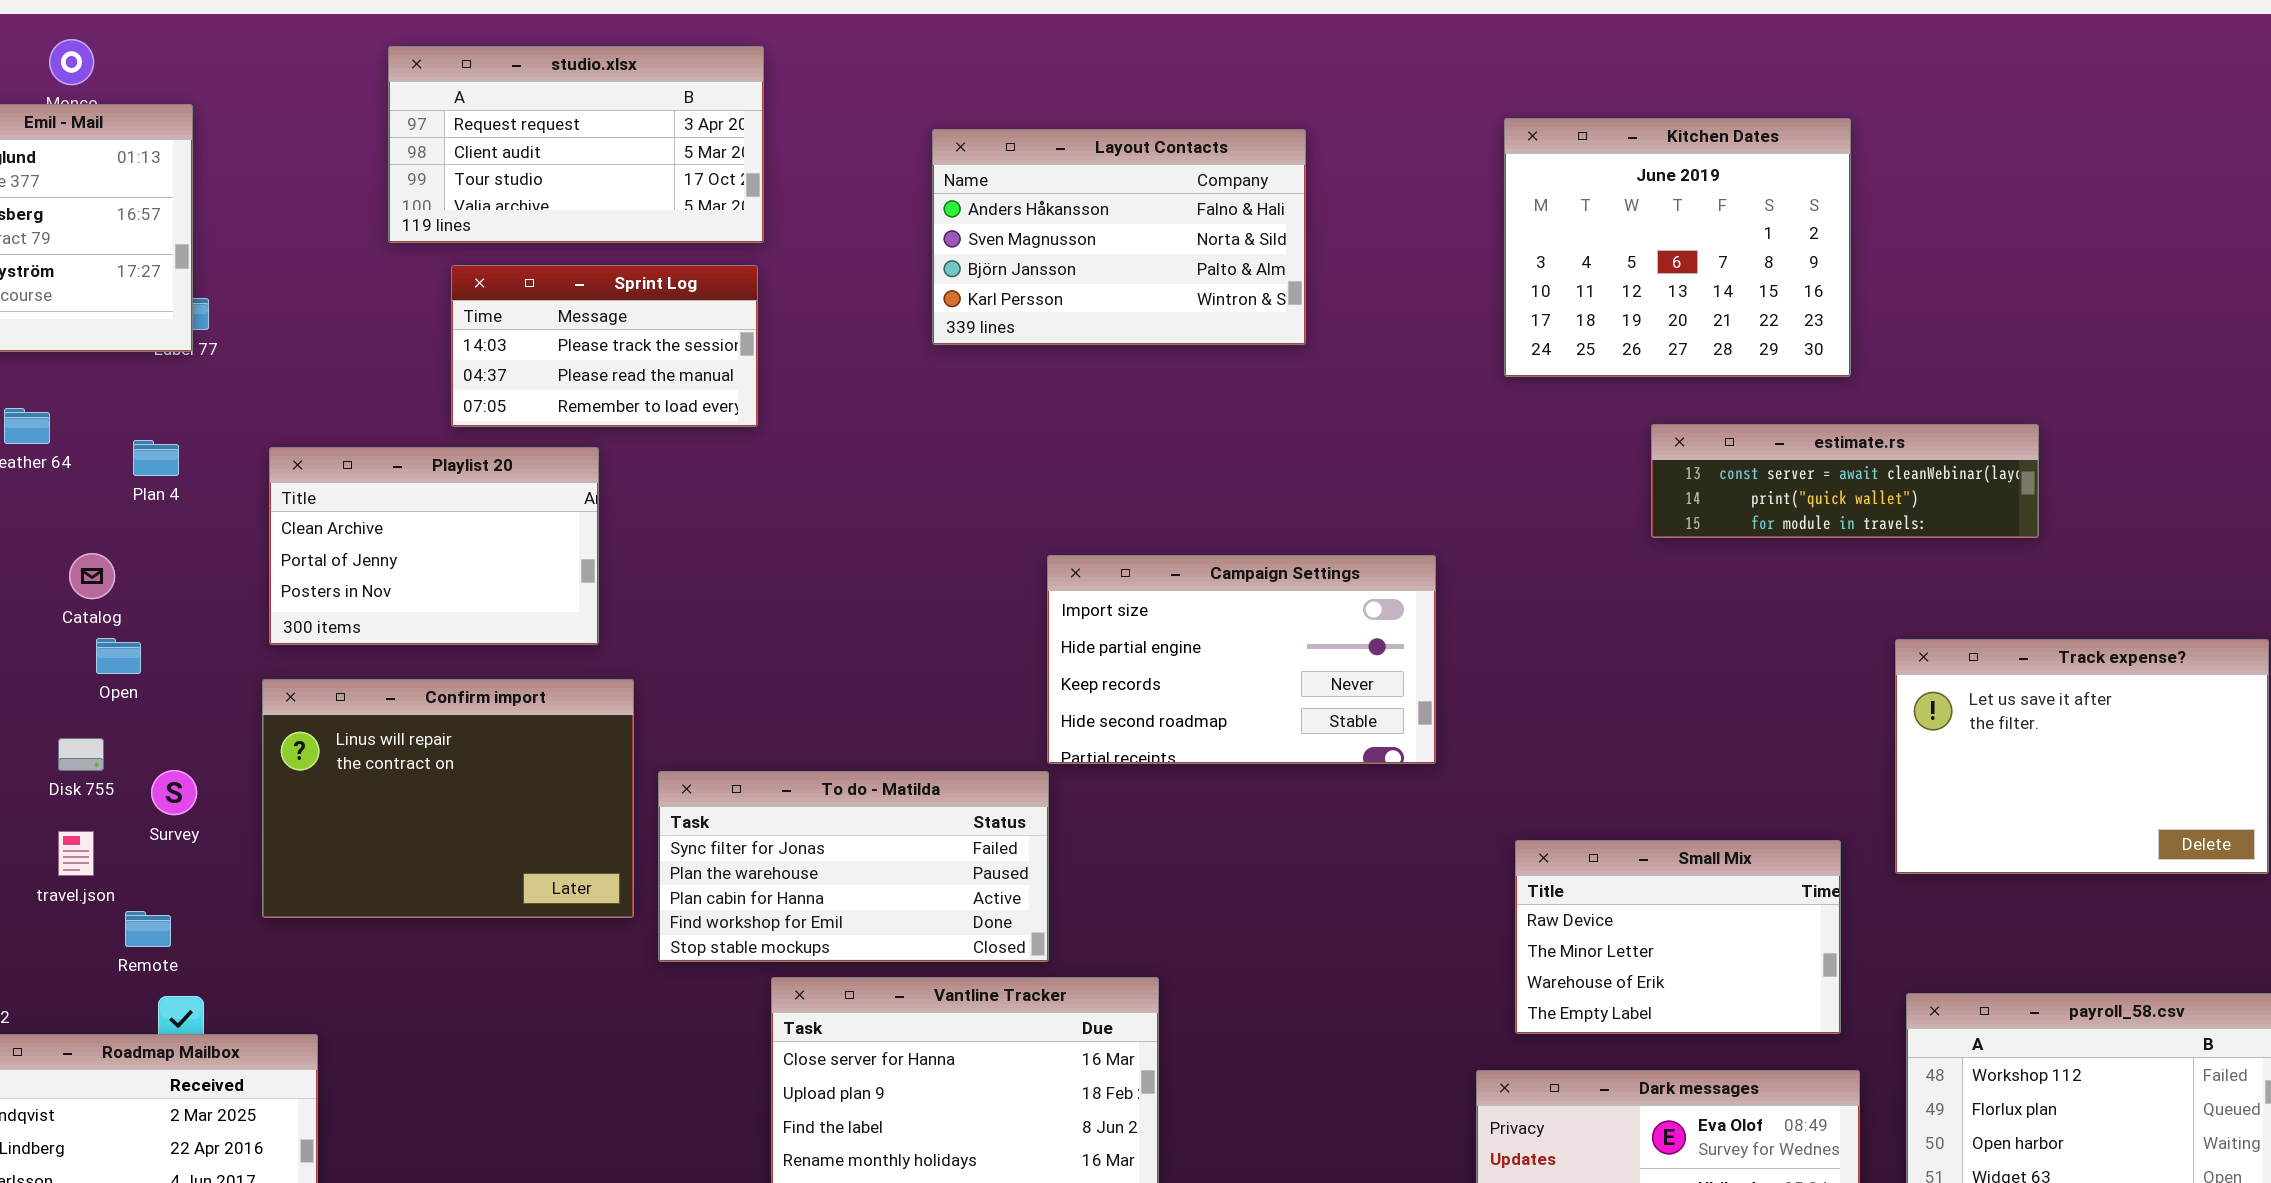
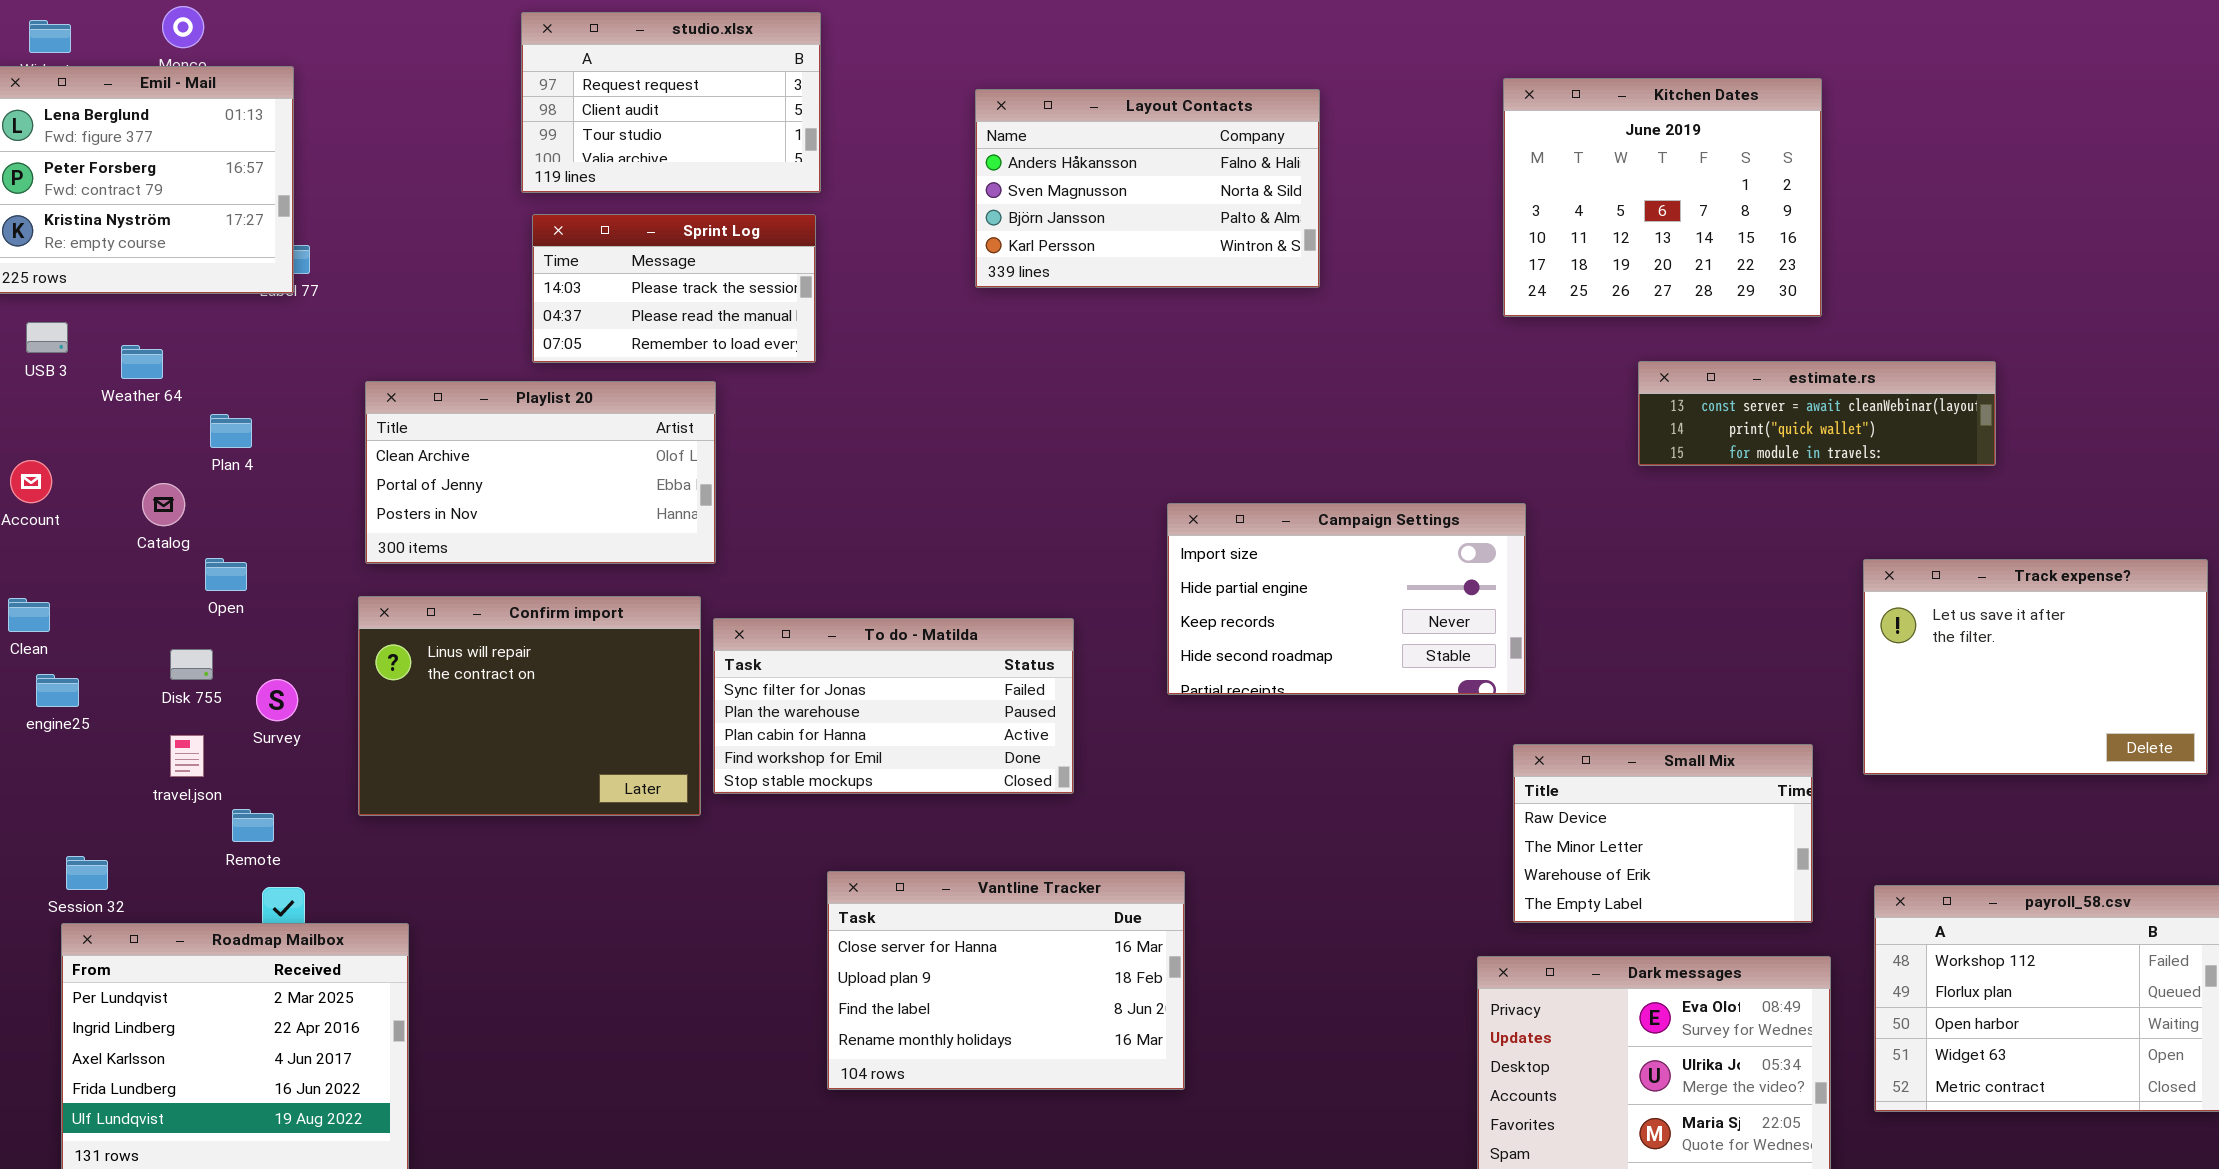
studio.xlsx: [388,46,764,243] -> [521,12,821,193], resized
Plan 4: [133,440,179,476] -> [210,414,252,448], moved
Playlist 20: [269,447,599,645] -> [365,381,716,564], resized
Catalog: [69,553,115,599] -> [142,483,185,526], moved
Campaign Settings: [1047,555,1436,764] -> [1167,503,1526,695], moved
To do - Matilda: [658,771,1049,962] -> [713,618,1074,794], moved

